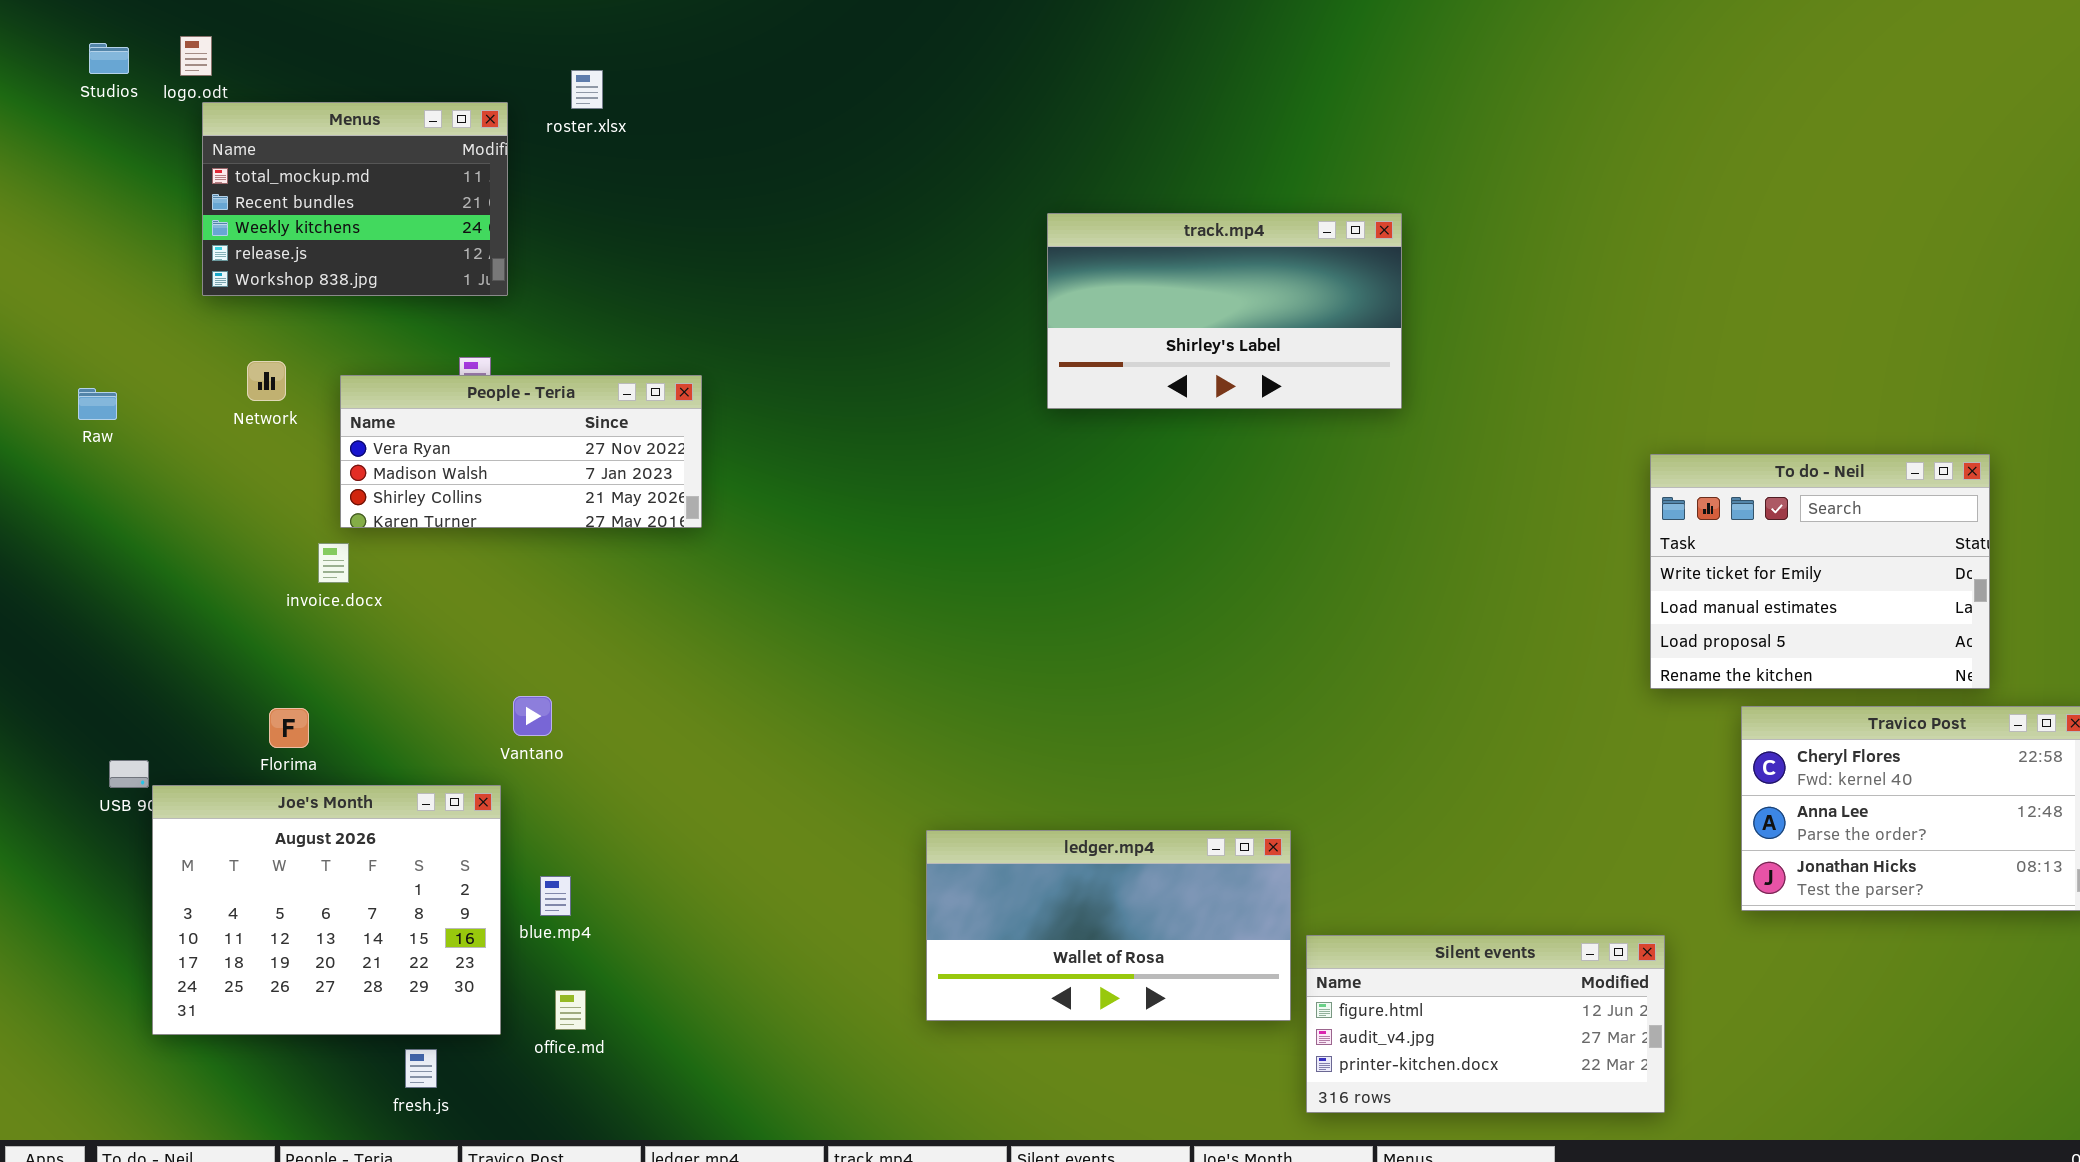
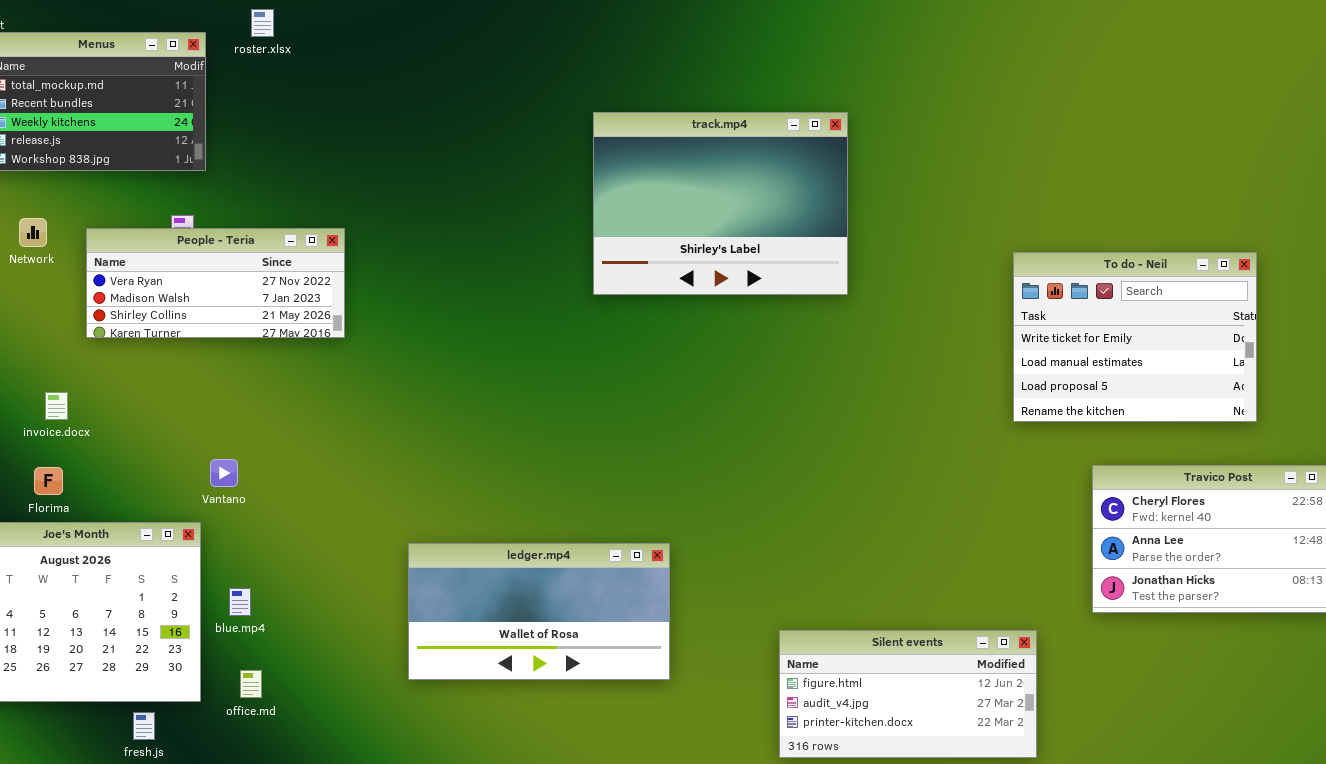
track.mp4: [1047,213,1402,409] -> [593,112,848,295], resized
To do - Neil: [1650,454,1990,689] -> [1013,252,1257,422], moved
invoice.docx: [318,543,349,583] -> [45,392,68,420], moved
ledger.mp4: [926,830,1291,1021] -> [408,543,670,680], moved

